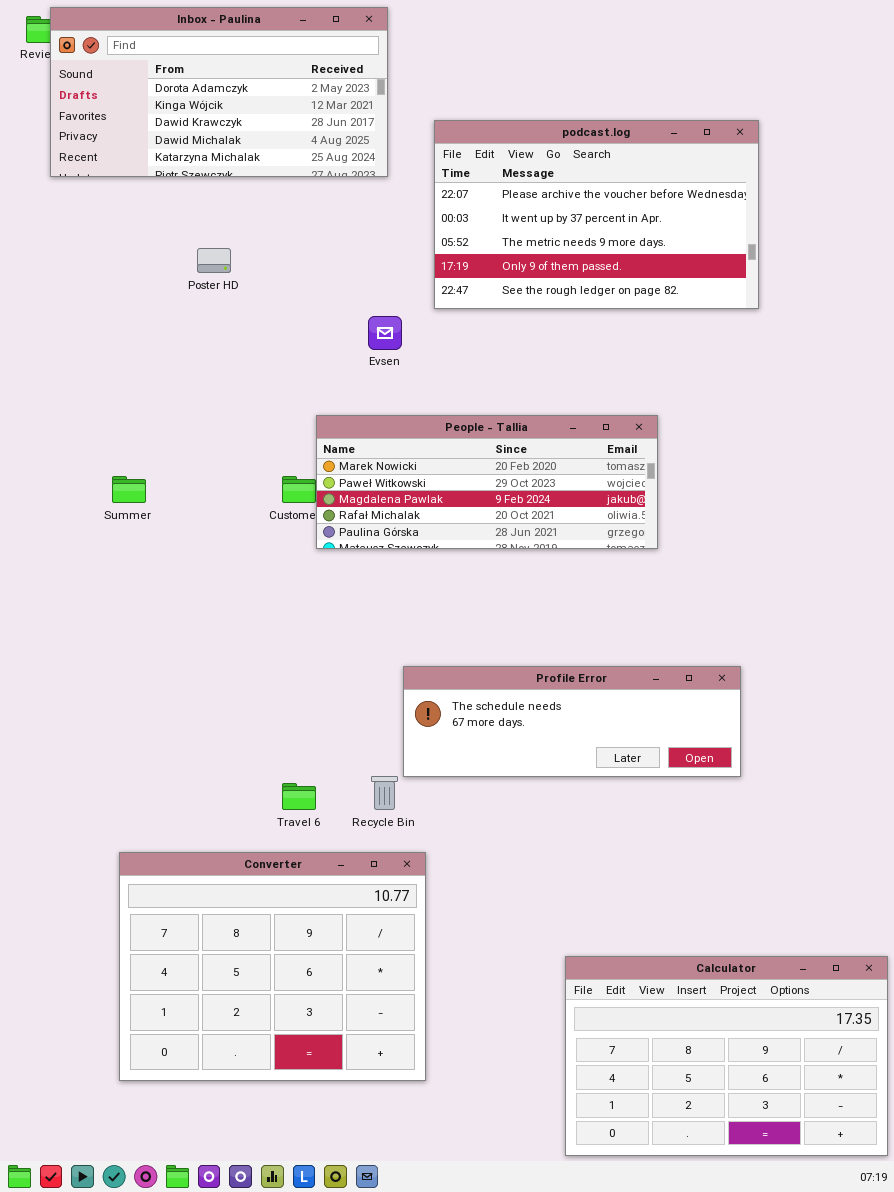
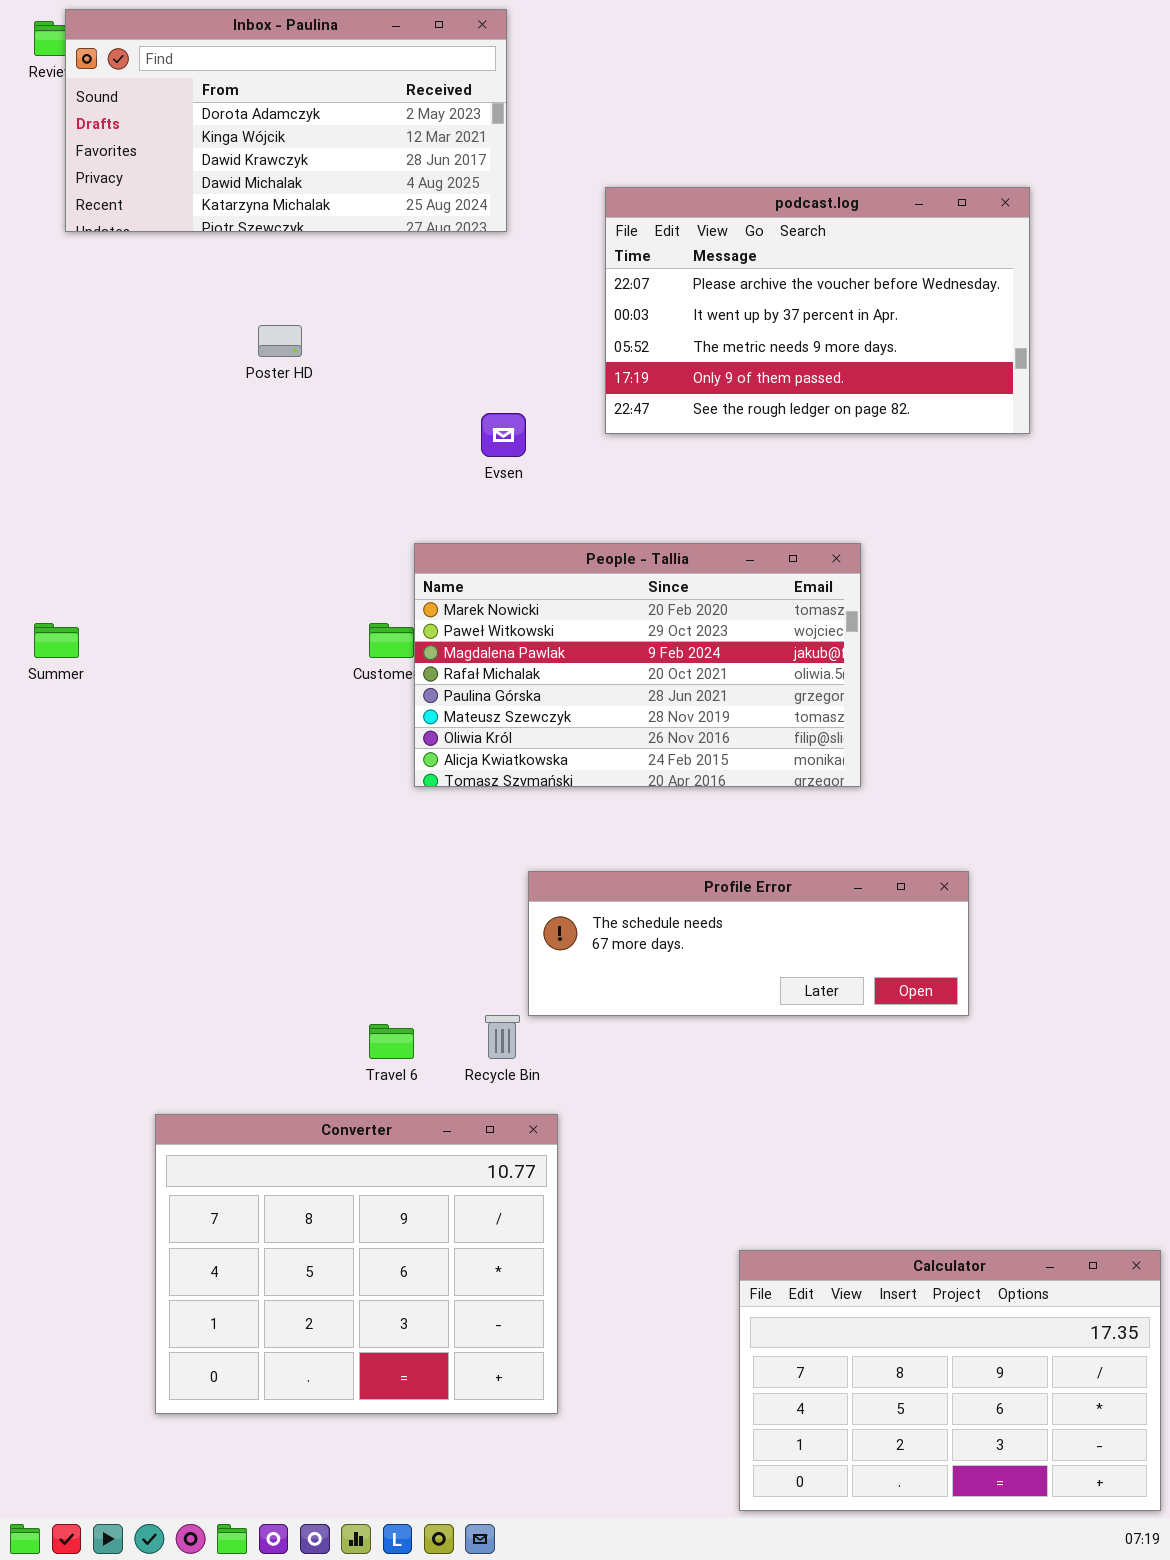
podcast.log: [434,120,759,309] -> [605,187,1030,434], moved
People - Tallia: [316,415,658,549] -> [414,543,861,787], resized
Summer: [112,476,146,503] -> [34,623,79,658], moved

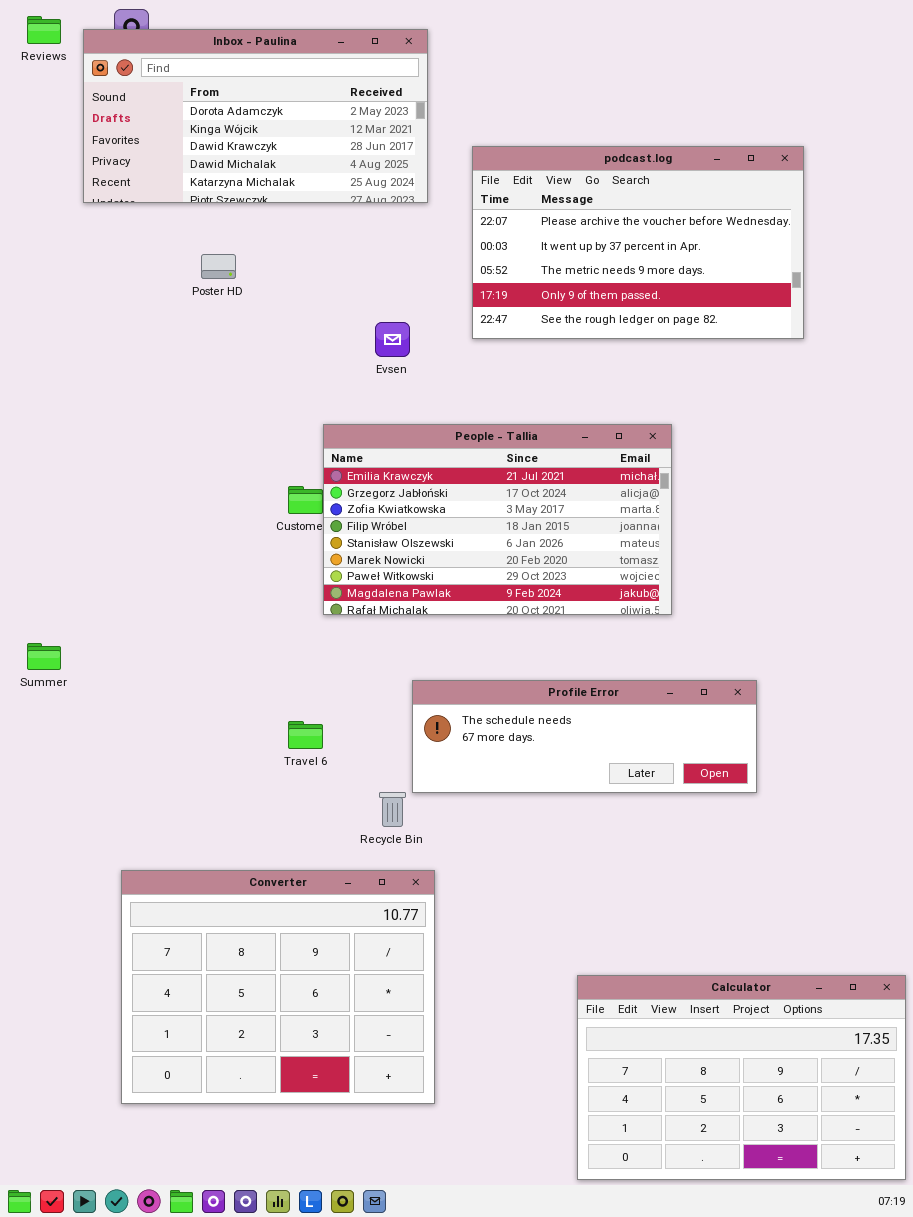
Inbox - Paulina: [65,9,507,232] -> [83,29,428,203], moved
People - Tallia: [414,543,861,787] -> [323,424,672,615], scrolled up 5 rows
Summer: [34,623,79,658] -> [27,643,61,670], moved
Travel 6: [369,1024,414,1059] -> [288,721,323,749], moved

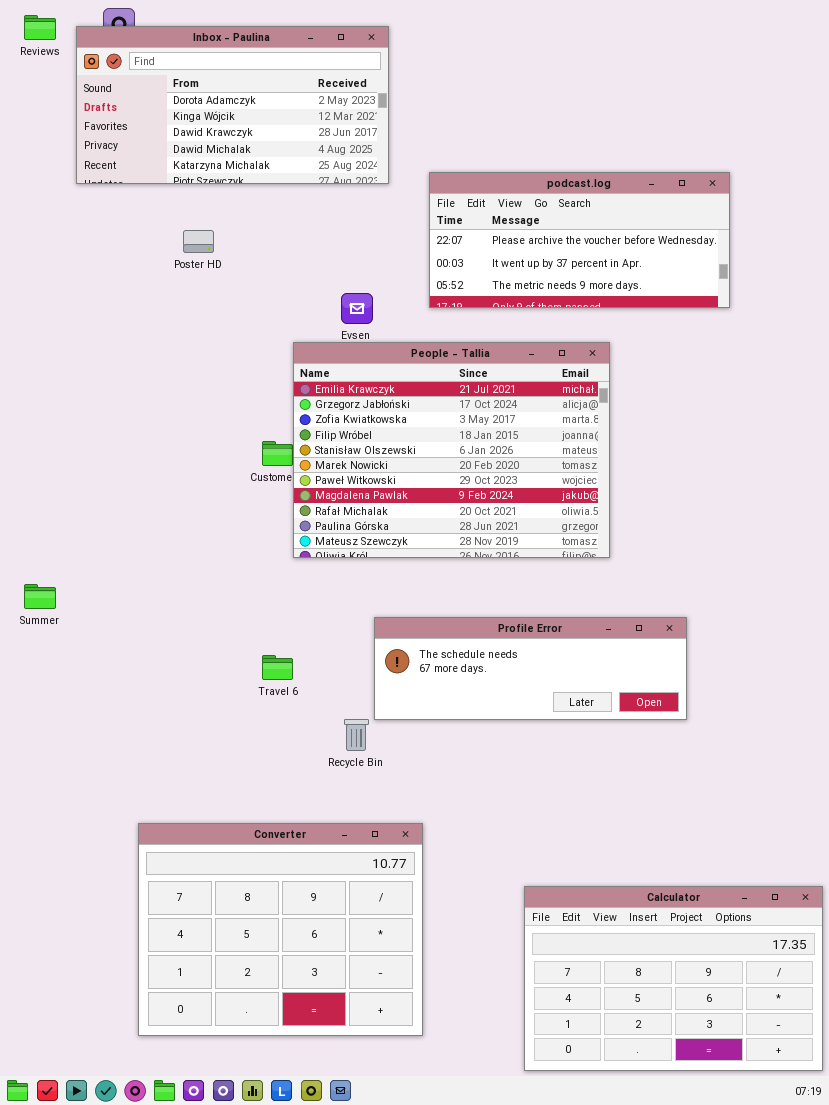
podcast.log: [472,146,804,339] -> [429,172,730,308], resized
People - Tallia: [323,424,672,615] -> [293,342,610,558], resized
Converter: [121,870,435,1104] -> [138,823,423,1036], moved

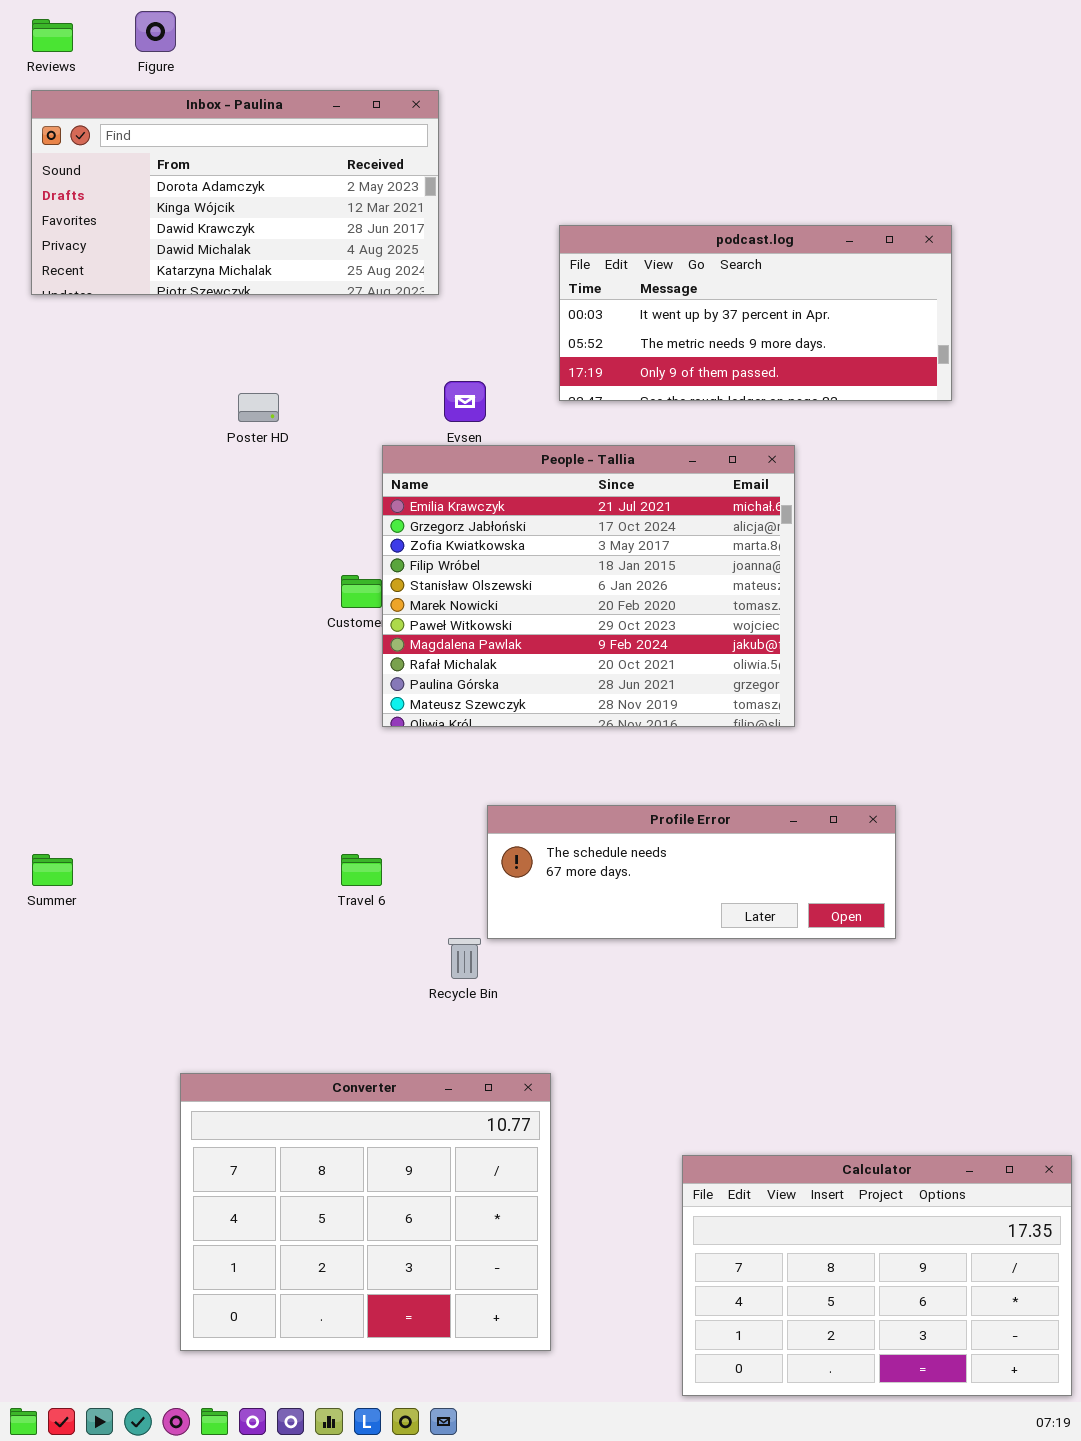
Inbox - Paulina: [76,26,389,184] -> [31,90,439,295], moved
podcast.log: [429,172,730,308] -> [559,225,952,401], scrolled down 1 row
Poster HD: [183,230,214,253] -> [238,393,279,422], moved
Summer: [24,584,56,609] -> [32,854,73,886], moved

